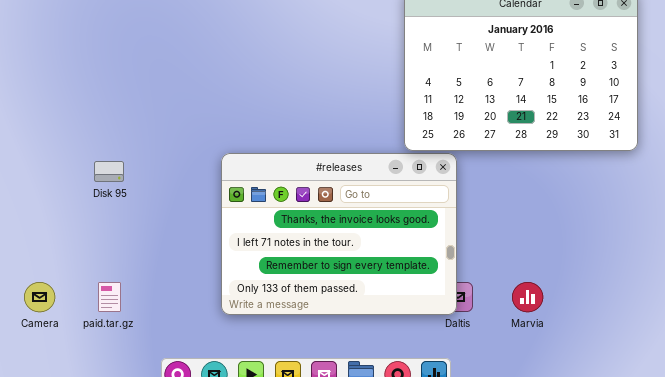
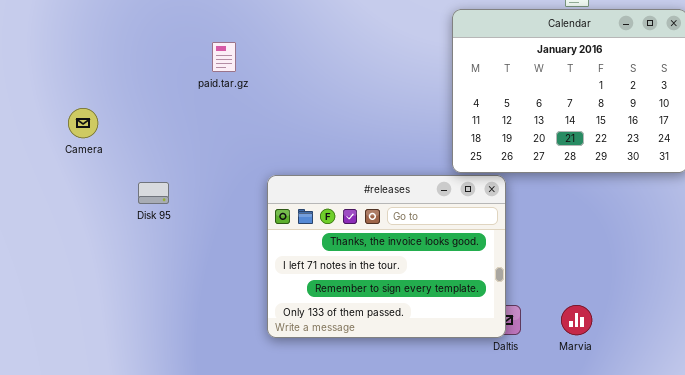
Camera: [24,282,55,312] -> [68,108,98,138], moved
paid.tar.gz: [98,282,121,312] -> [212,42,236,72], moved

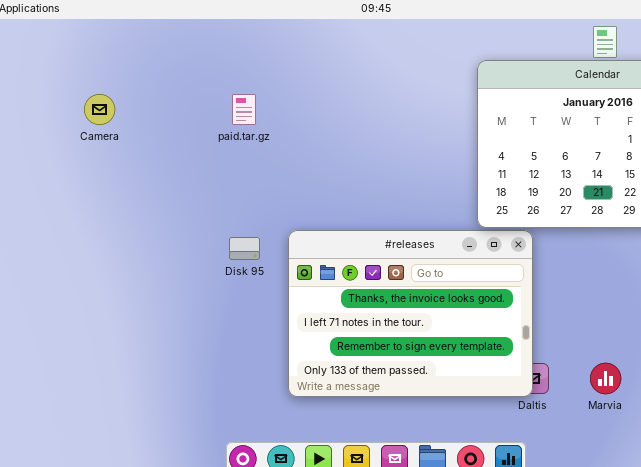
Camera: [68,108,98,138] -> [84,94,115,125], moved
Disk 95: [138,182,169,204] -> [229,237,260,260], moved

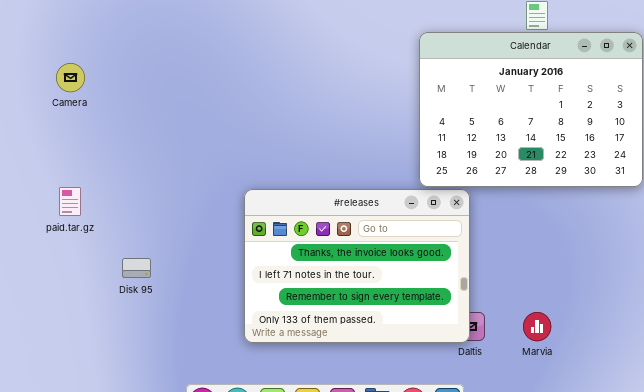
paid.tar.gz: [232,94,256,125] -> [59,187,81,216], moved
Disk 95: [229,237,260,260] -> [122,258,151,278], moved

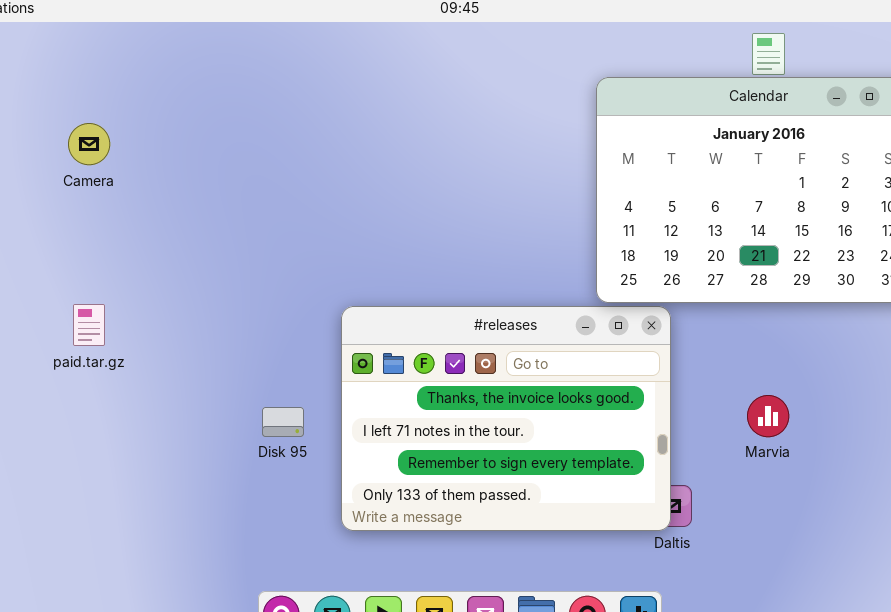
Disk 95: [122,258,151,278] -> [262,407,304,437], moved
Marvia: [523,312,551,341] -> [747,395,789,437], moved

